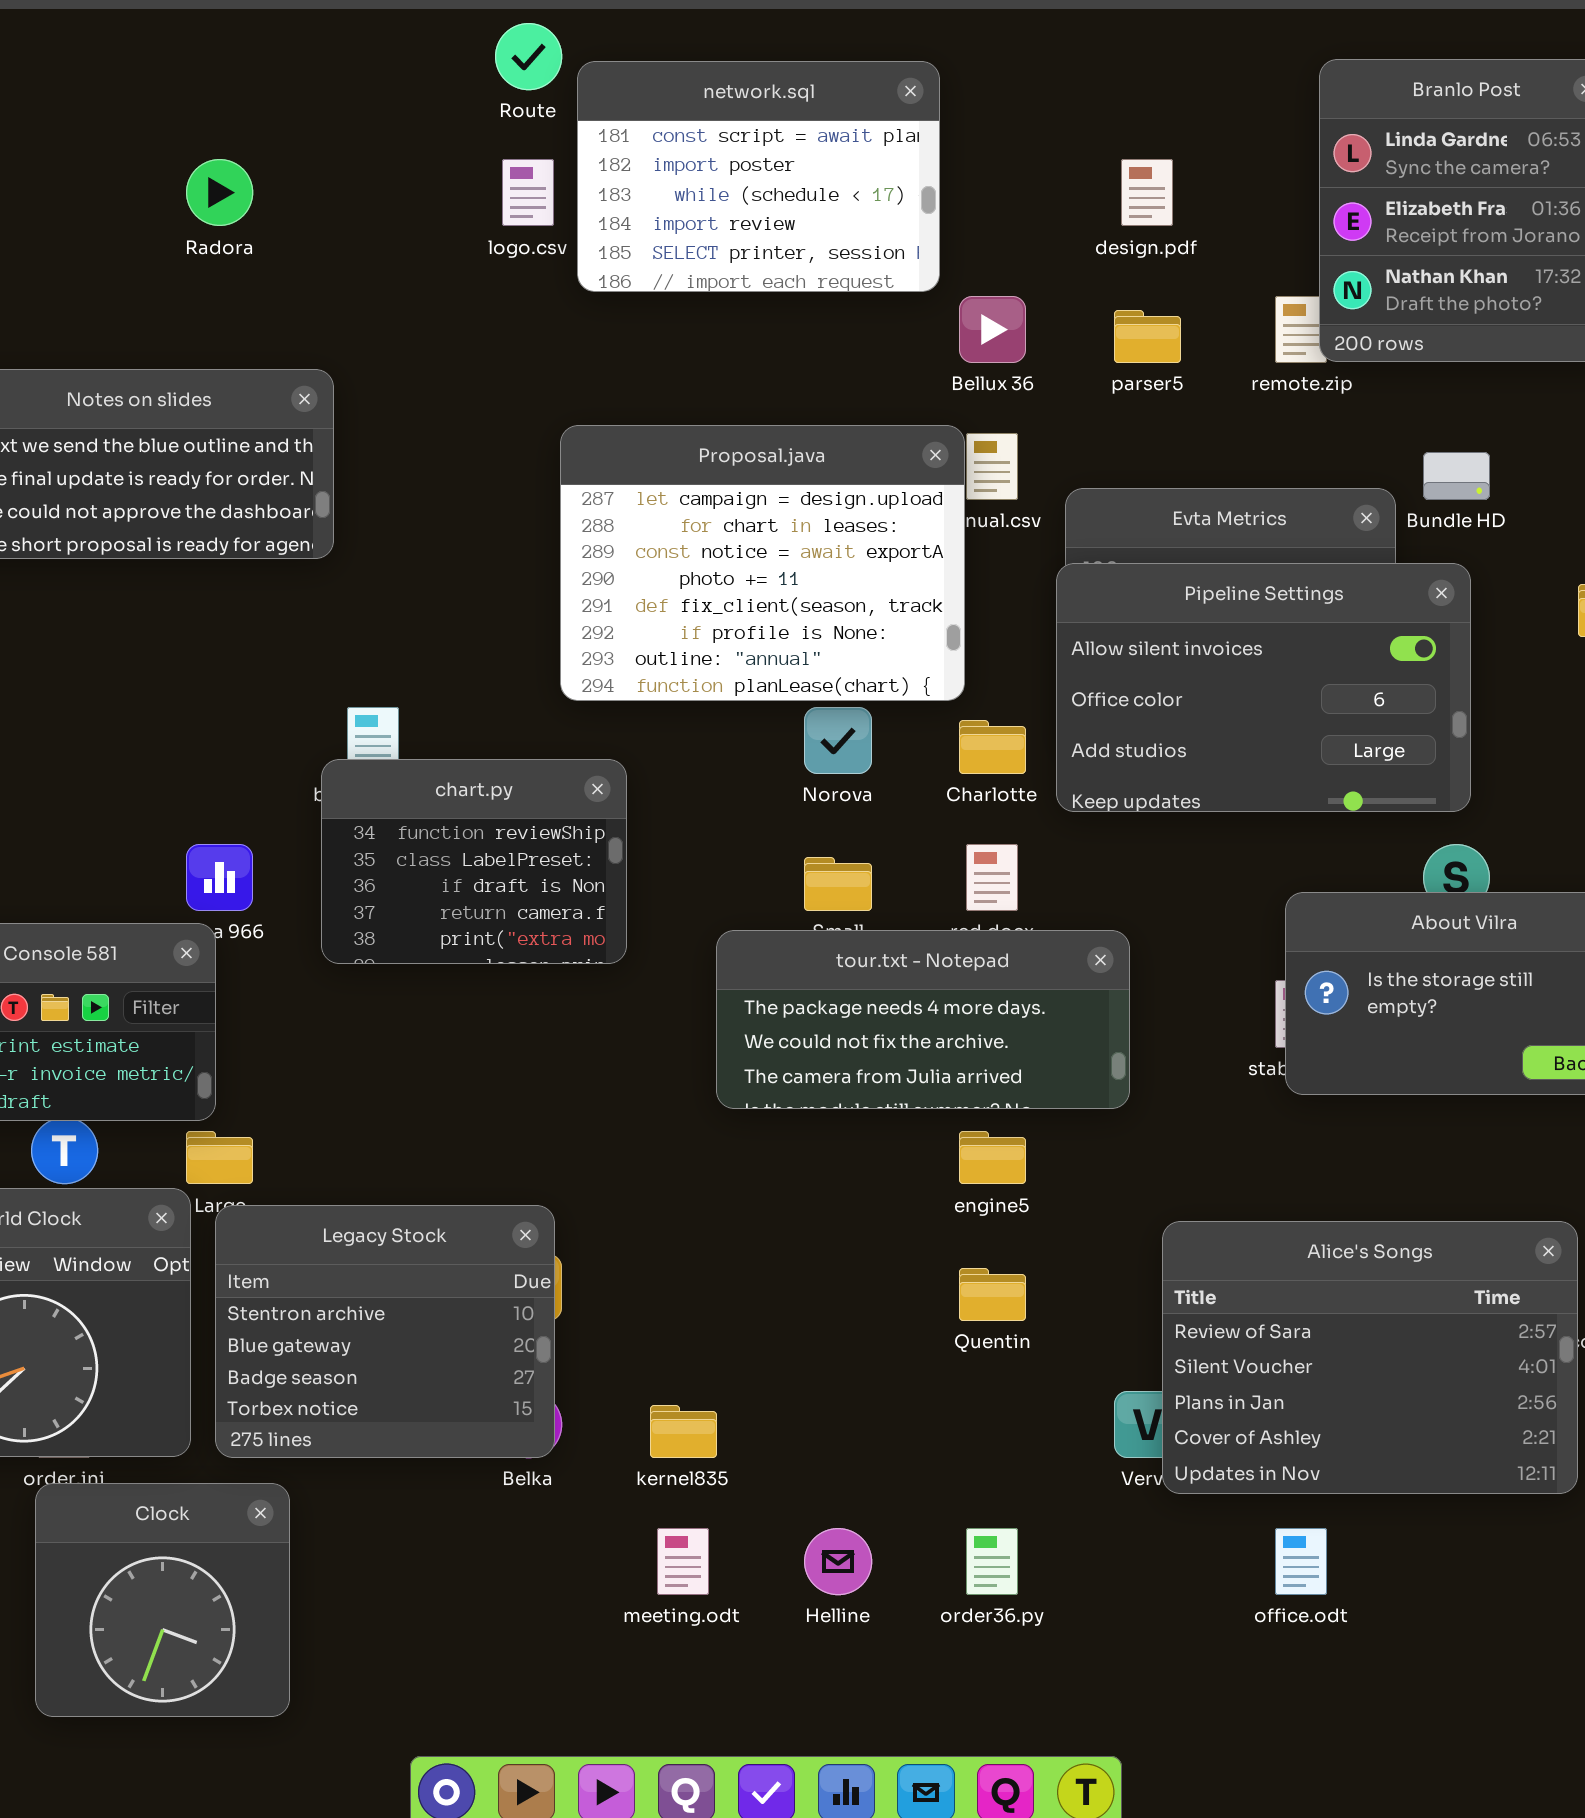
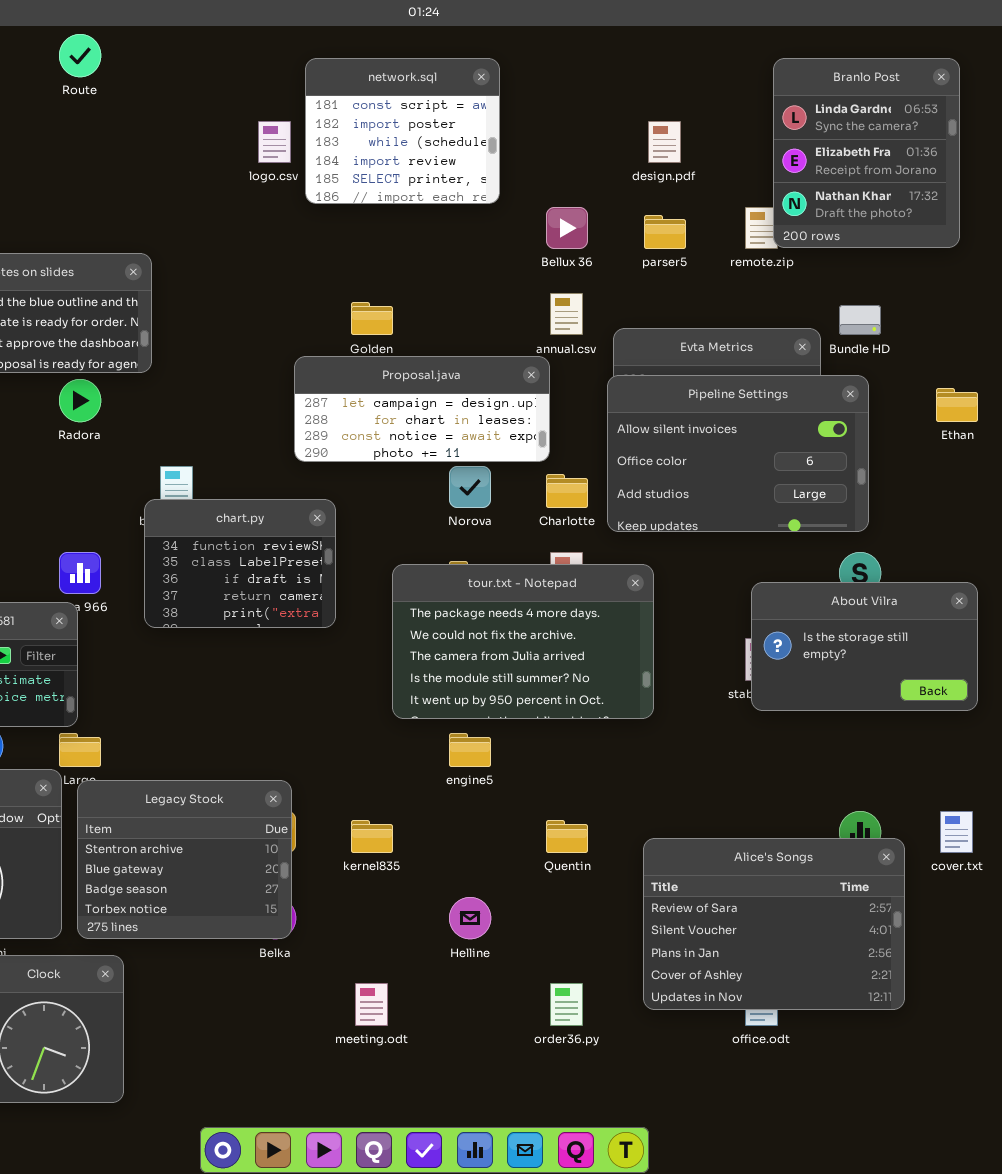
Route: [495,23,562,90] -> [59,34,101,77], moved
network.sql: [577,61,940,292] -> [305,58,500,204], resized
Radora: [186,159,253,226] -> [59,379,101,422], moved
Proposal.java: [560,425,965,701] -> [294,356,550,462], resized
tour.txt - Notepad: [716,930,1130,1109] -> [392,564,654,719], resized
engine5: [959,1131,1026,1184] -> [449,733,491,767], moved
Alice's Songs: [1162,1221,1578,1494] -> [643,838,905,1010], moved
kernel835: [650,1405,717,1458] -> [351,820,393,853], moved
Helline: [804,1528,872,1595] -> [449,897,491,939], moved

